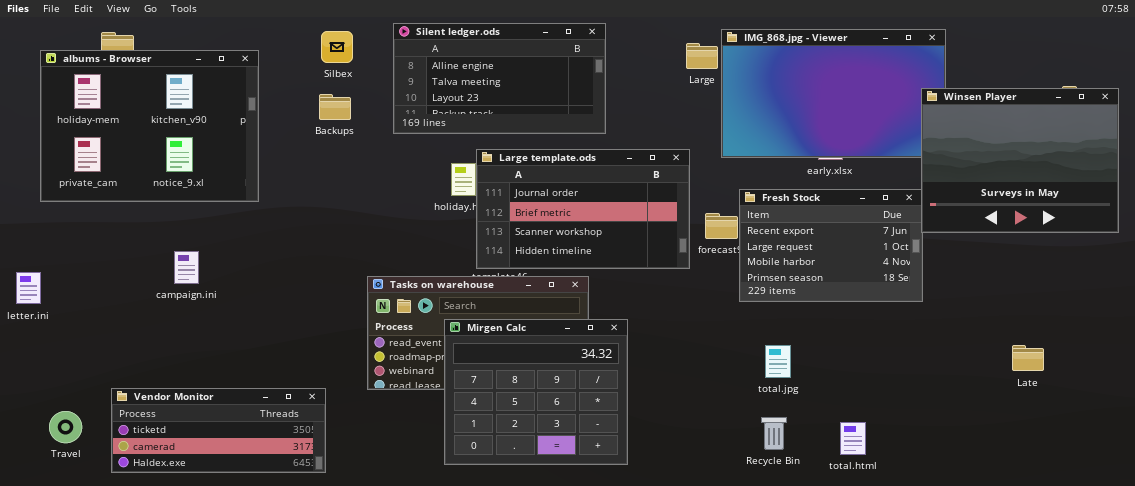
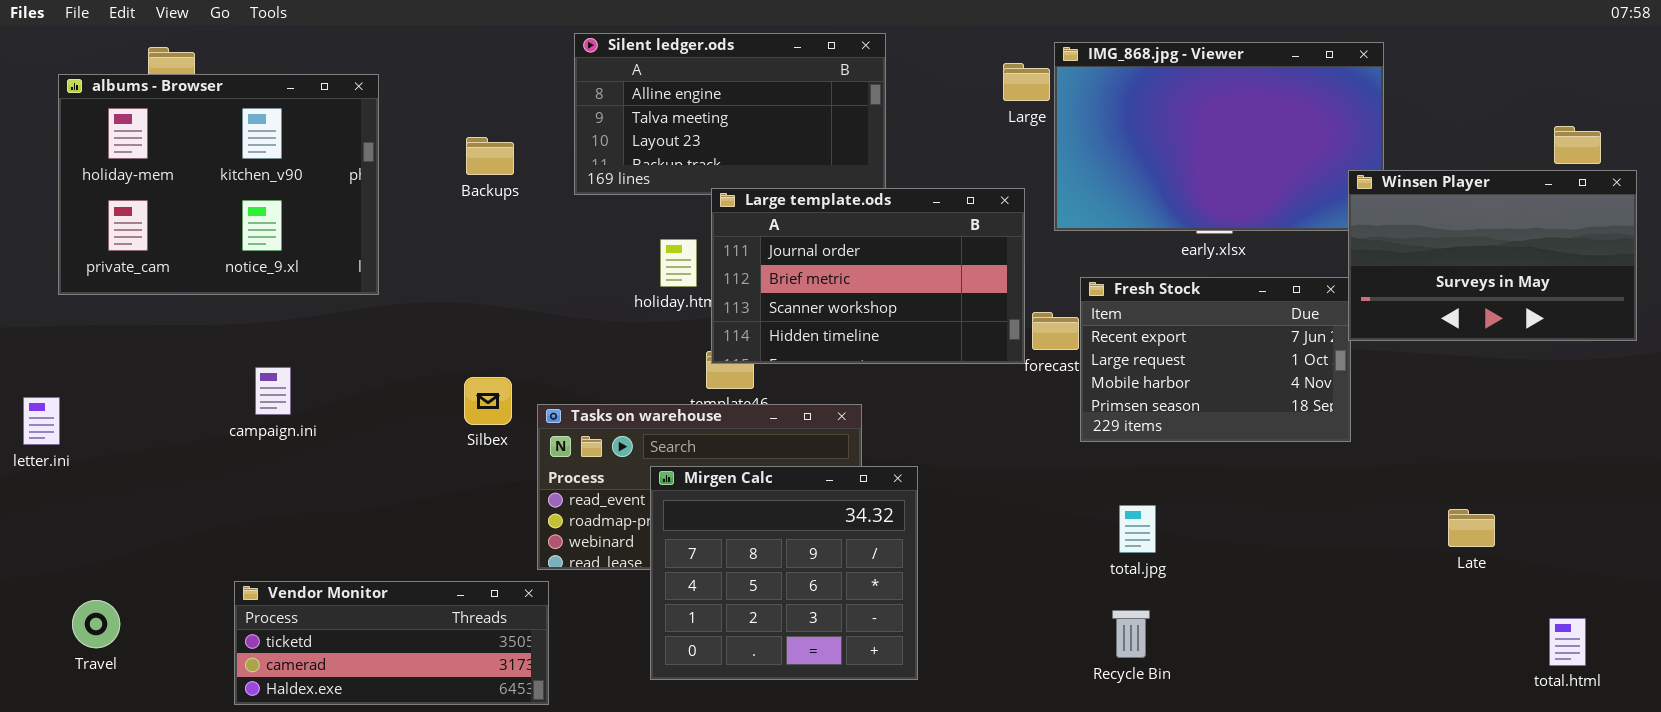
Silbex: [321,31,353,63] -> [464,377,512,425], moved
Winsen Player: [921,88,1119,233] -> [1348,170,1637,341], resized
Large template.ods: [476,149,690,269] -> [711,188,1025,364], moved
Late: [1012,345,1044,371] -> [1448,509,1495,547], moved
Vendor Monitor: [111,388,326,473] -> [234,581,549,705], moved
total.html: [840,422,866,455] -> [1549,618,1586,666], moved

